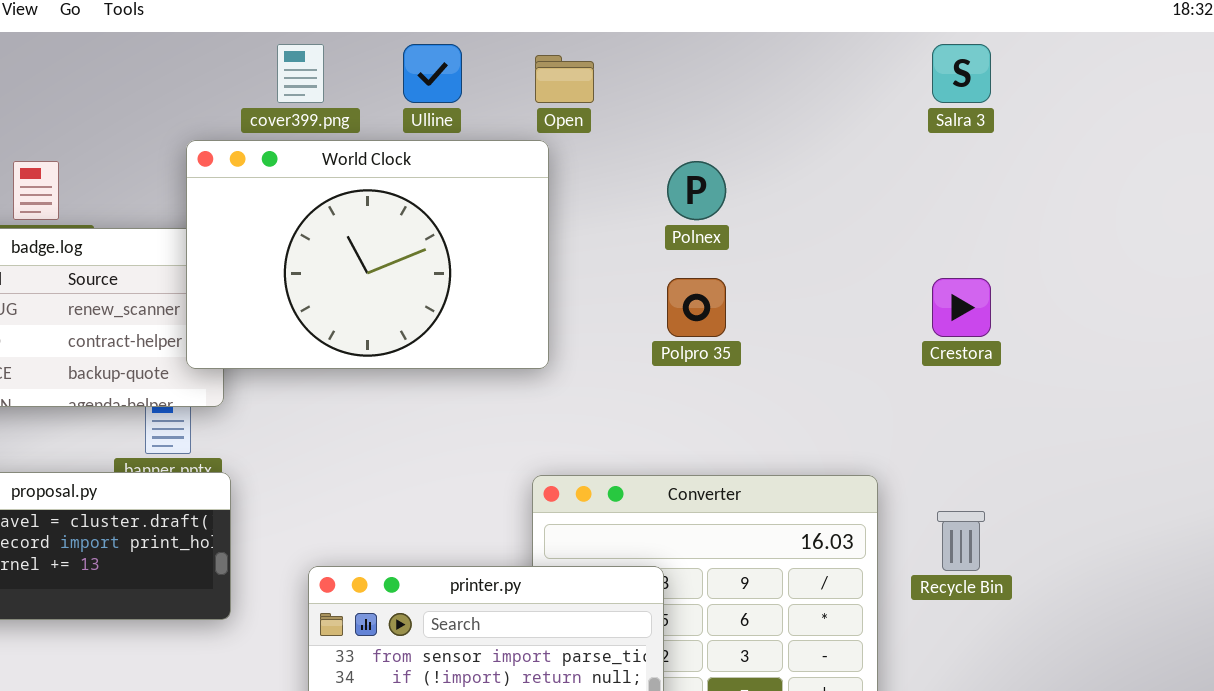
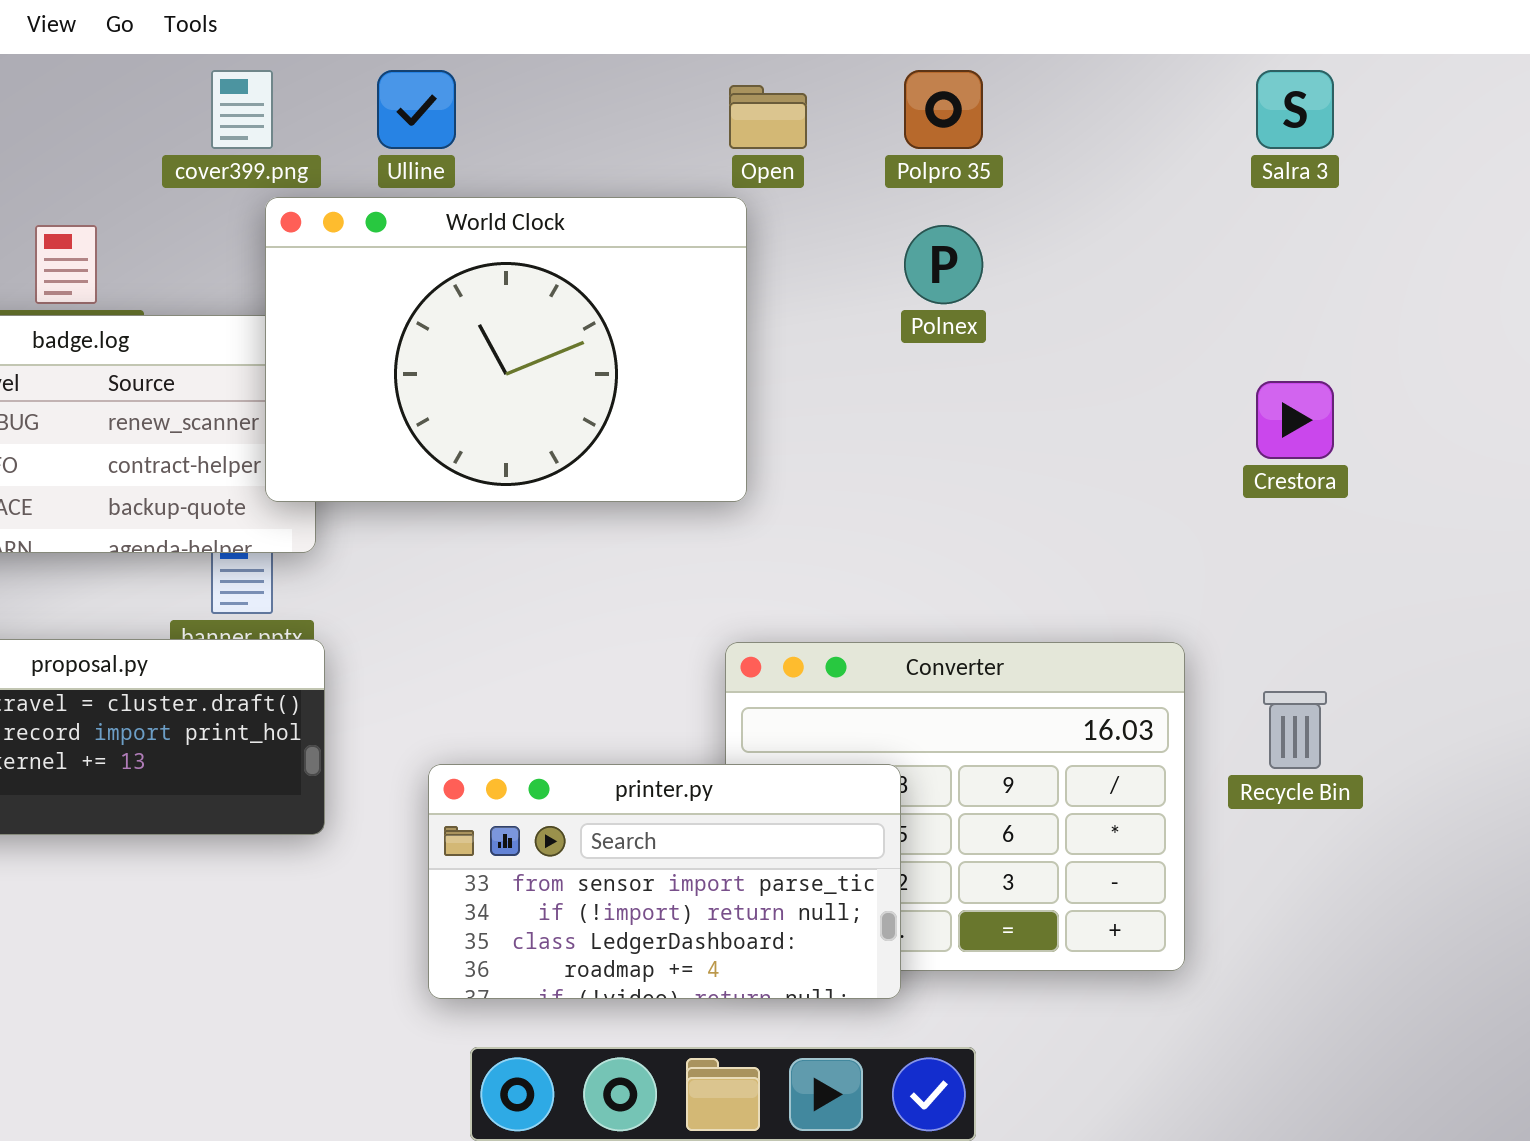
cover399.png: [277,44,324,103] -> [211,70,273,149], moved
Ulline: [403,44,462,103] -> [377,70,456,149], moved
Polpro 35: [667,278,726,337] -> [904,70,983,149], moved

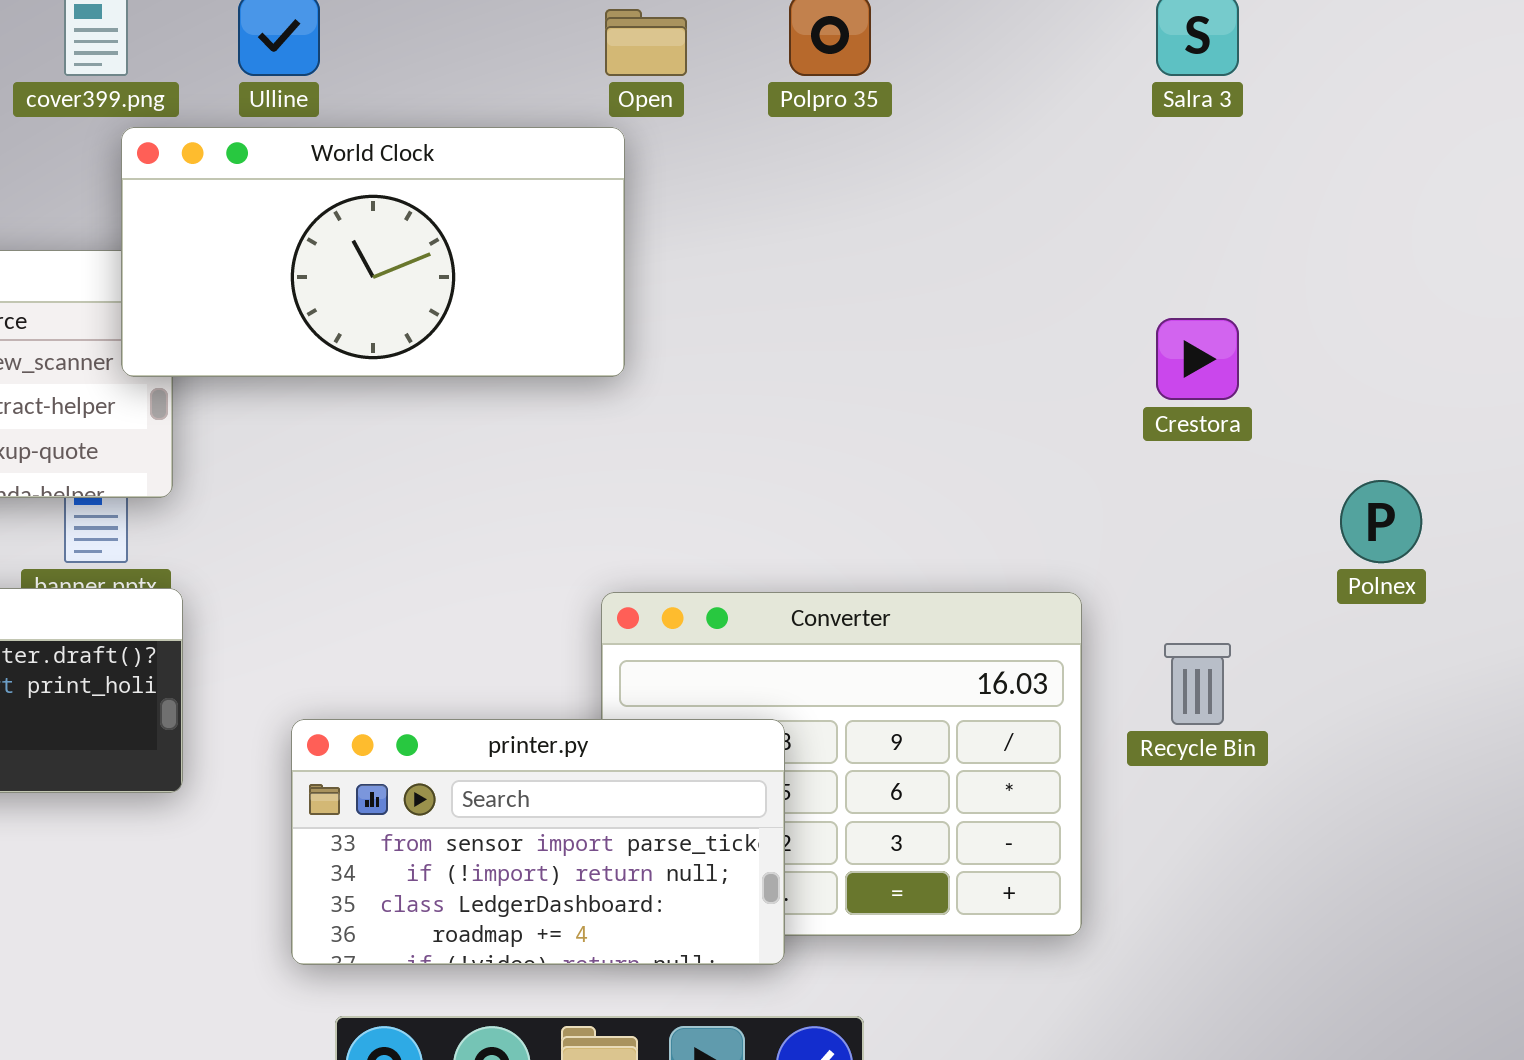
World Clock: [265,197,747,502] -> [121,127,625,377], resized
Polnex: [904,225,983,304] -> [1340,480,1422,563], moved

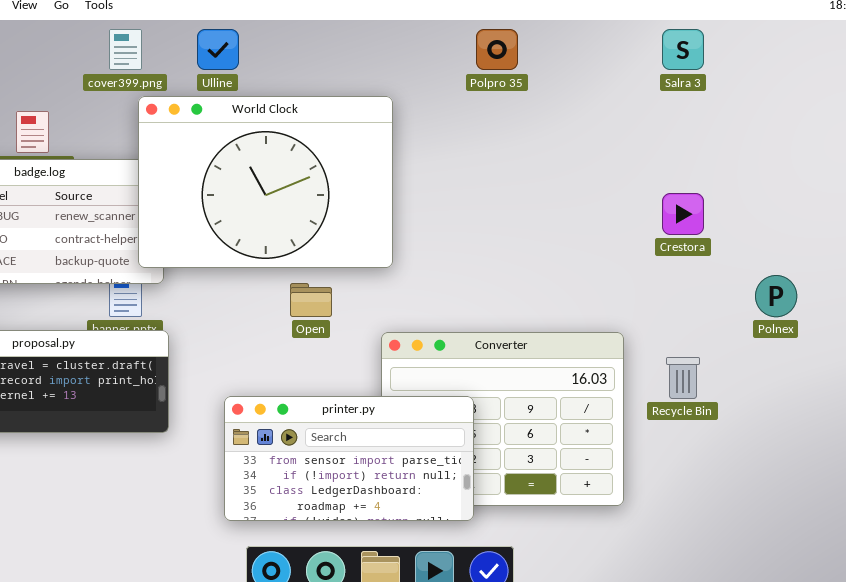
Open: [605,9,687,76] -> [290,283,332,317], moved
World Clock: [121,127,625,377] -> [138,96,393,268], resized

